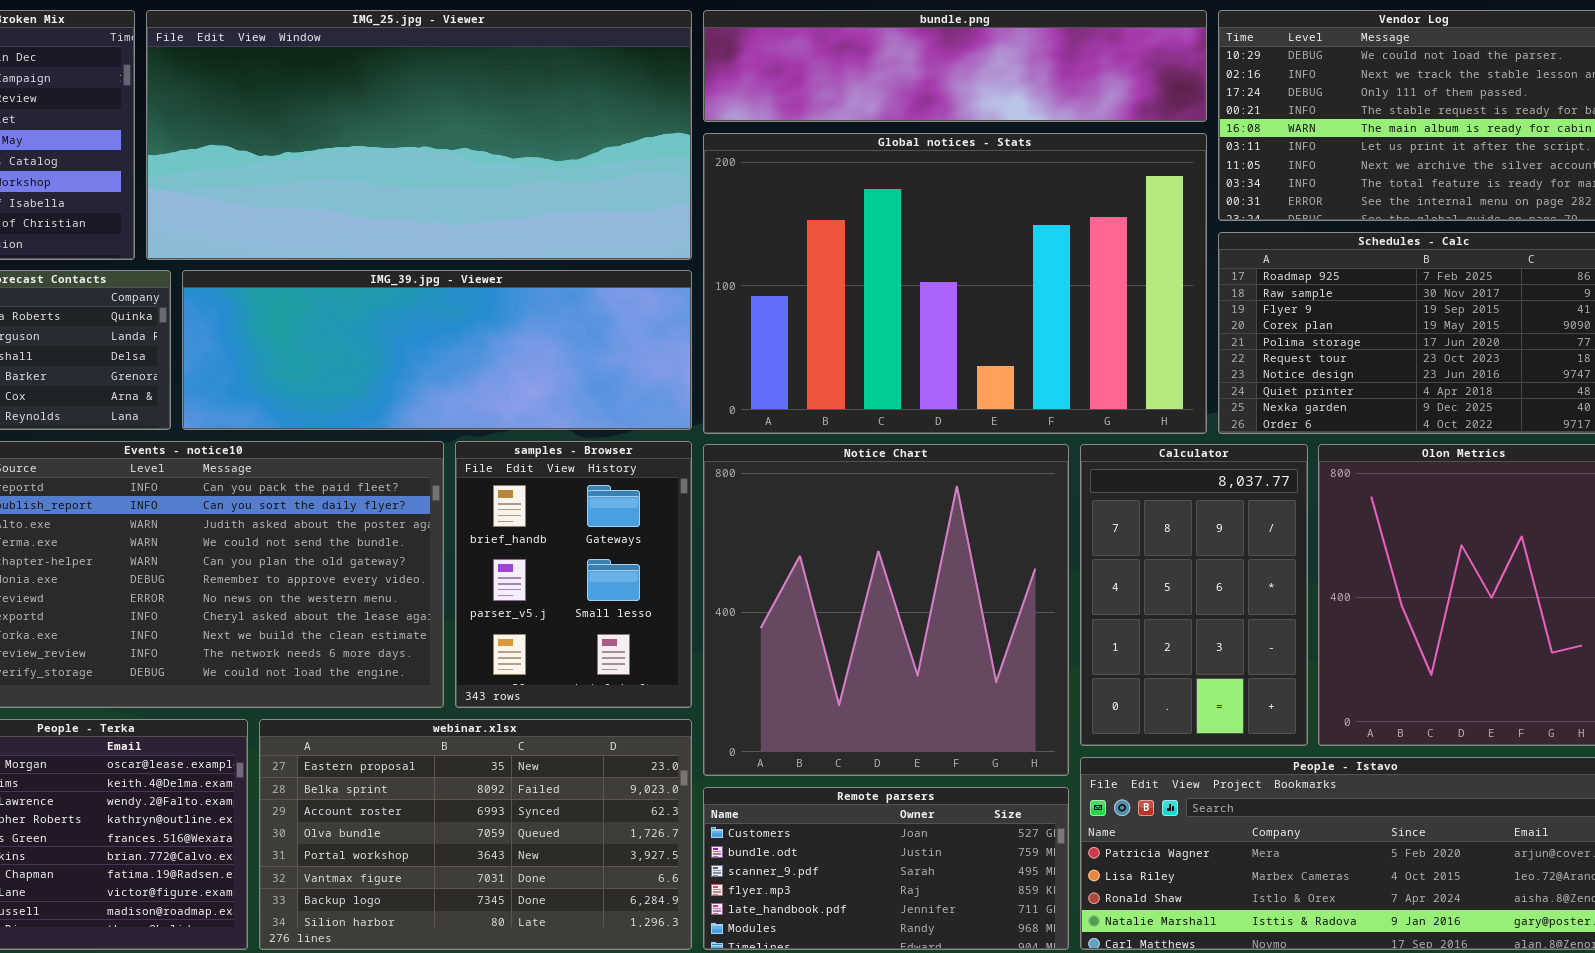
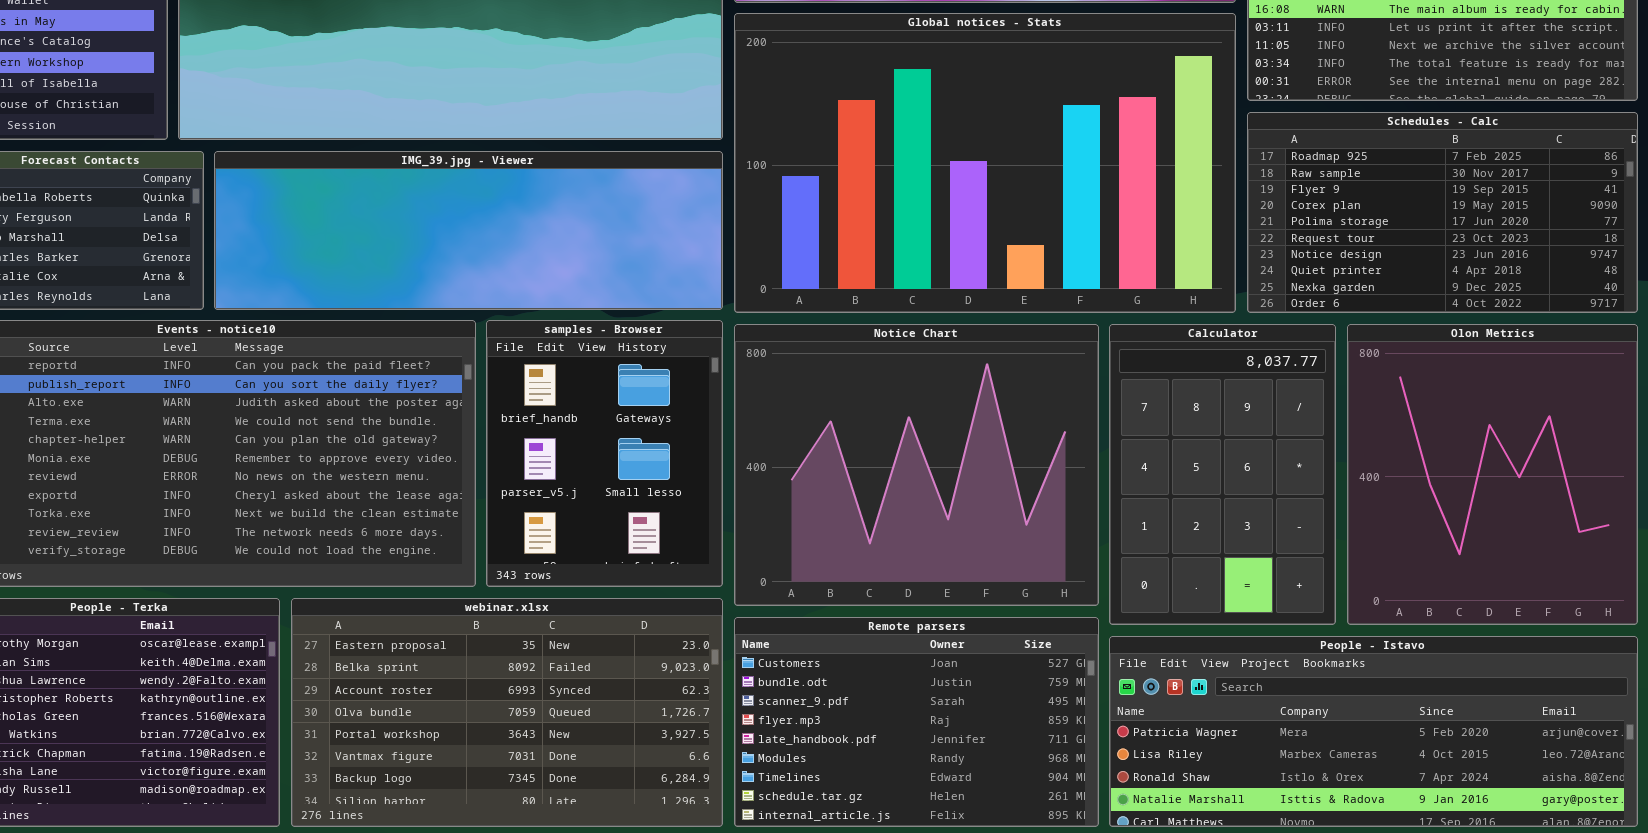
Notice Chart: [703,444,1069,776] -> [734,324,1099,606], resized
Remote parsers: [703,787,1069,950] -> [734,617,1099,827], resized

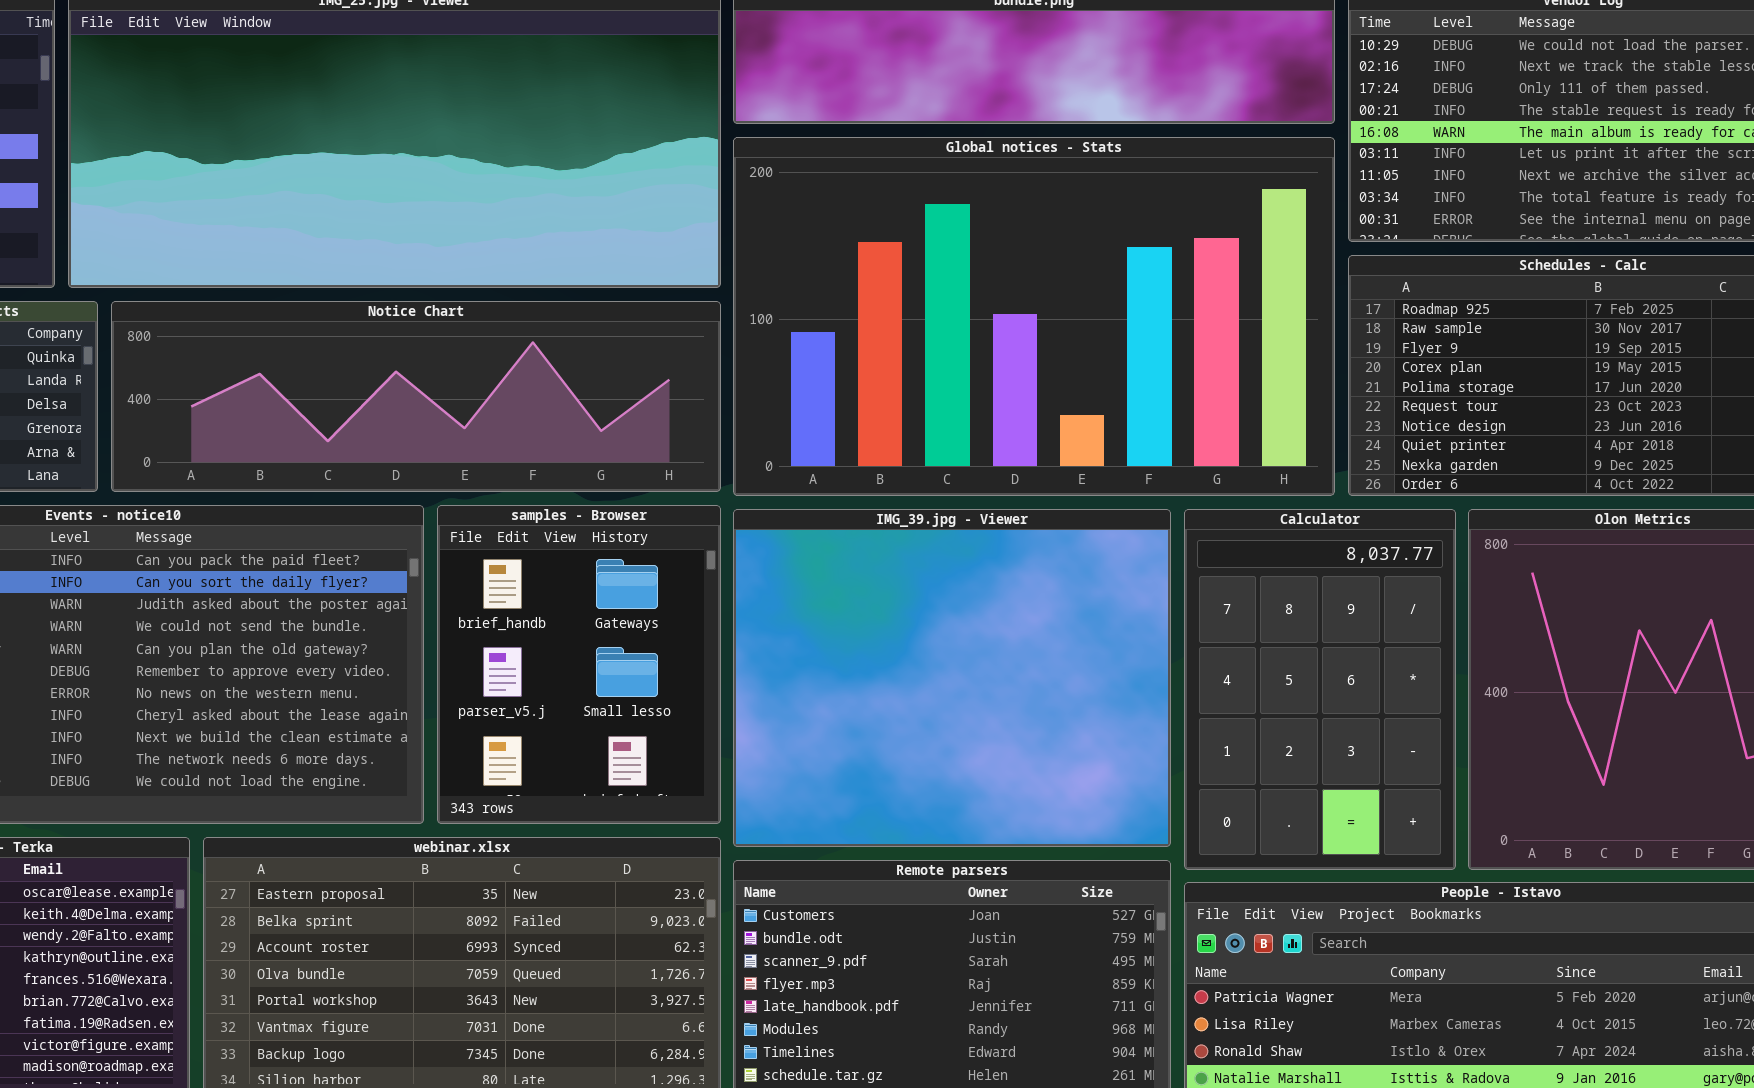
IMG_39.jpg - Viewer: [214,151,723,310] -> [733,509,1171,847], moved, resized
Notice Chart: [734,324,1099,606] -> [111,301,721,492], moved, resized

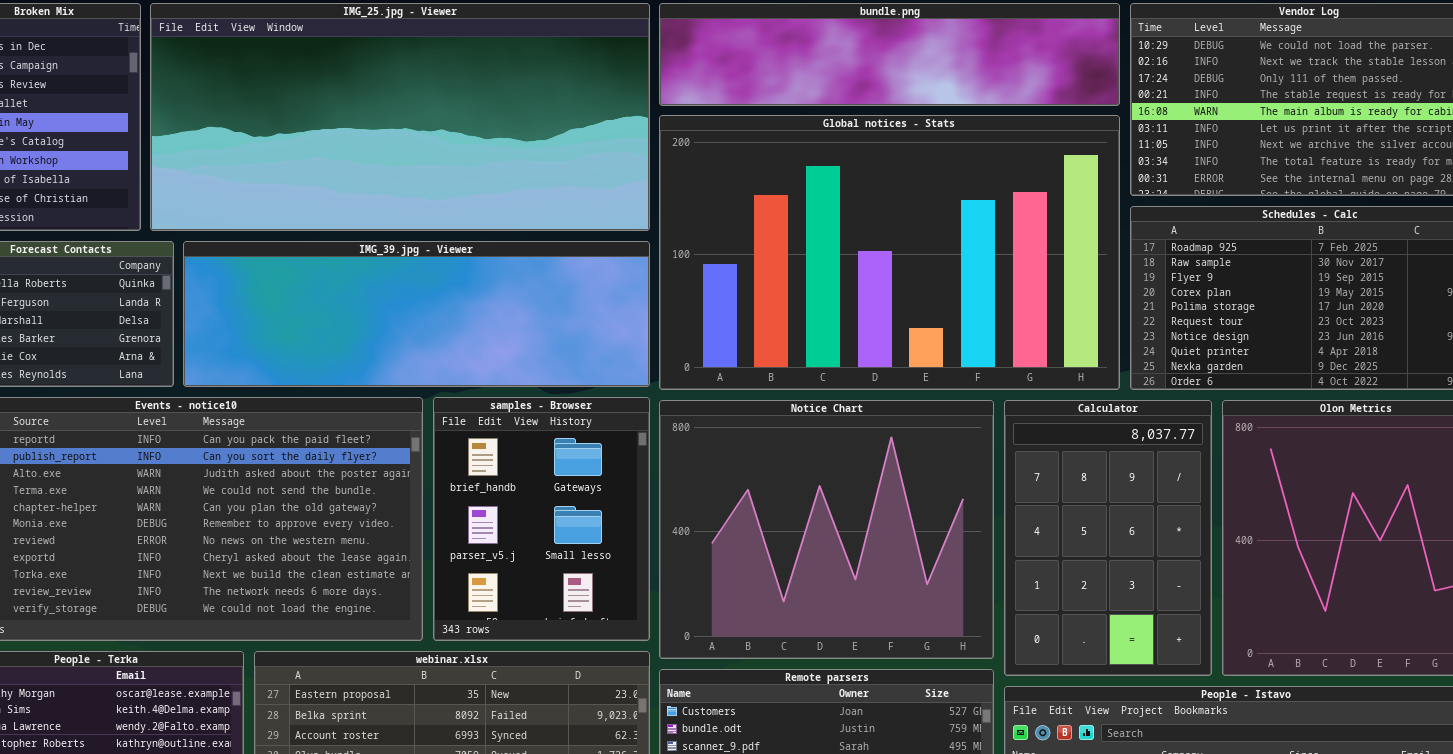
Notice Chart: [111,301,721,492] -> [659,400,994,659], moved, resized
IMG_39.jpg - Viewer: [733,509,1171,847] -> [183,241,650,387], moved, resized

